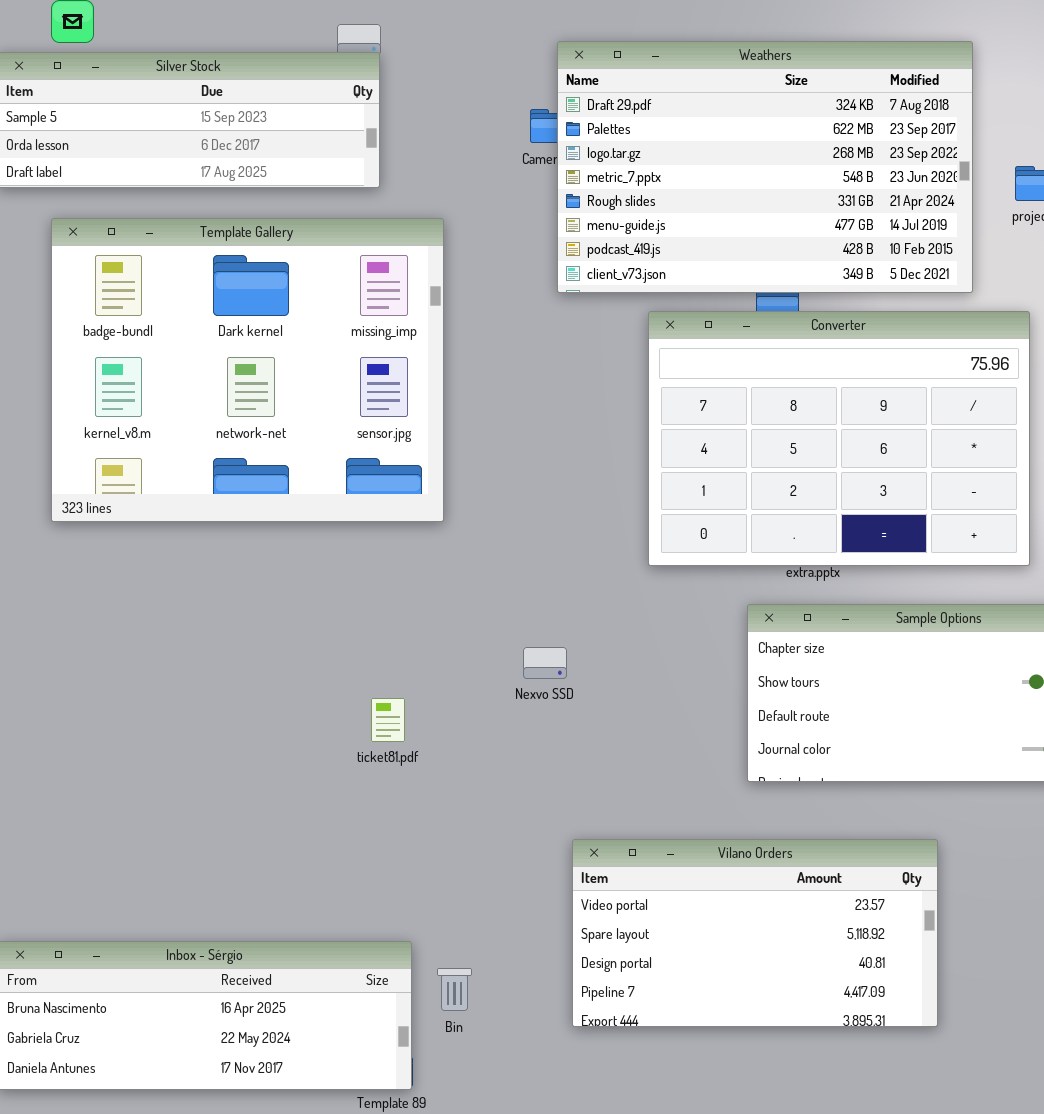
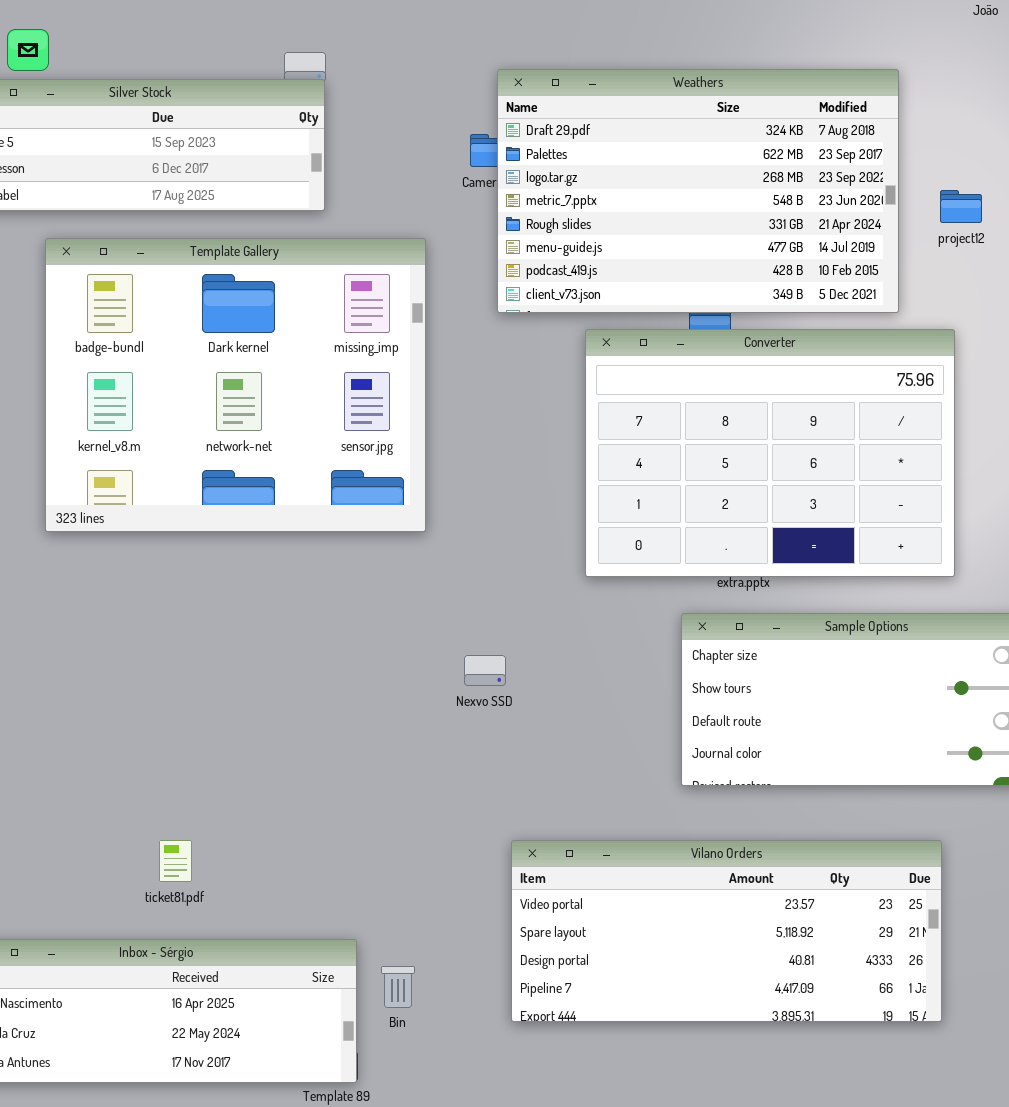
Template Gallery: [51,218,444,522] -> [45,238,426,532], moved
ticket81.pdf: [371,698,405,742] -> [159,840,192,882], moved
Vilano Orders: [572,839,938,1027] -> [511,840,942,1022], resized

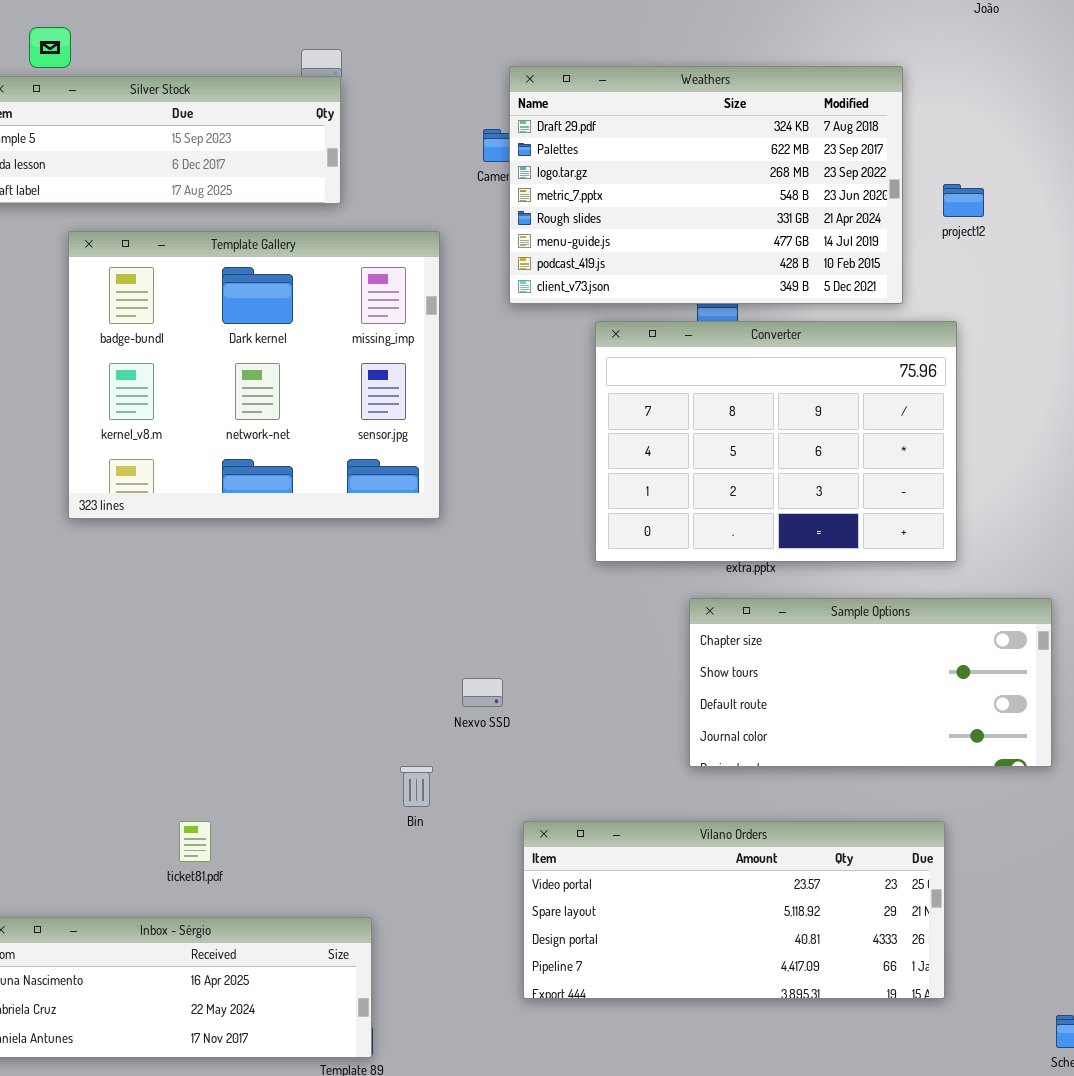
Nexvo SSD: [464,655,506,686] -> [462,678,503,707], moved
Bin: [381,966,415,1008] -> [400,766,433,807], moved

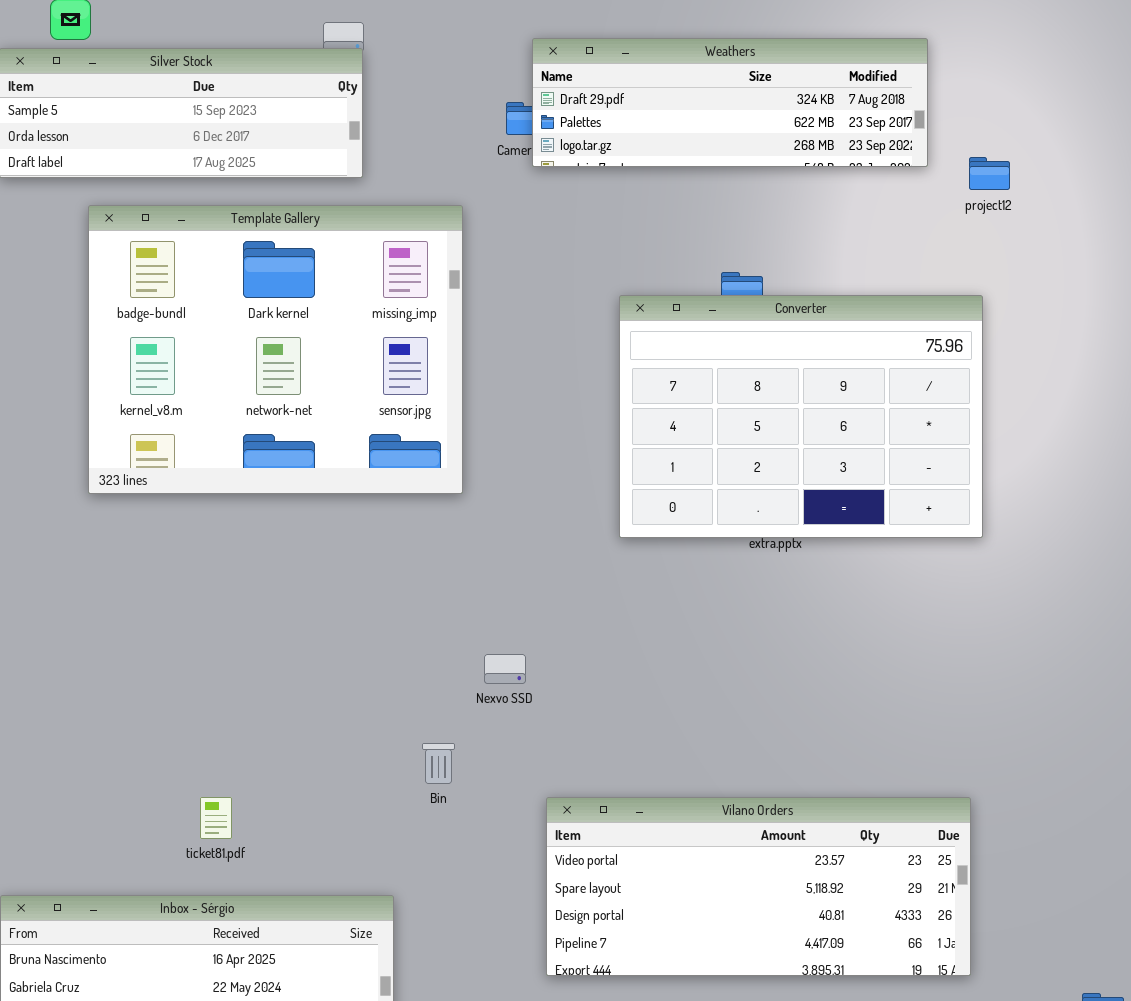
Weathers: [509,66,903,304] -> [532,38,928,167], resized
Sample Options: [689,598,1052,767] -> none, closed

